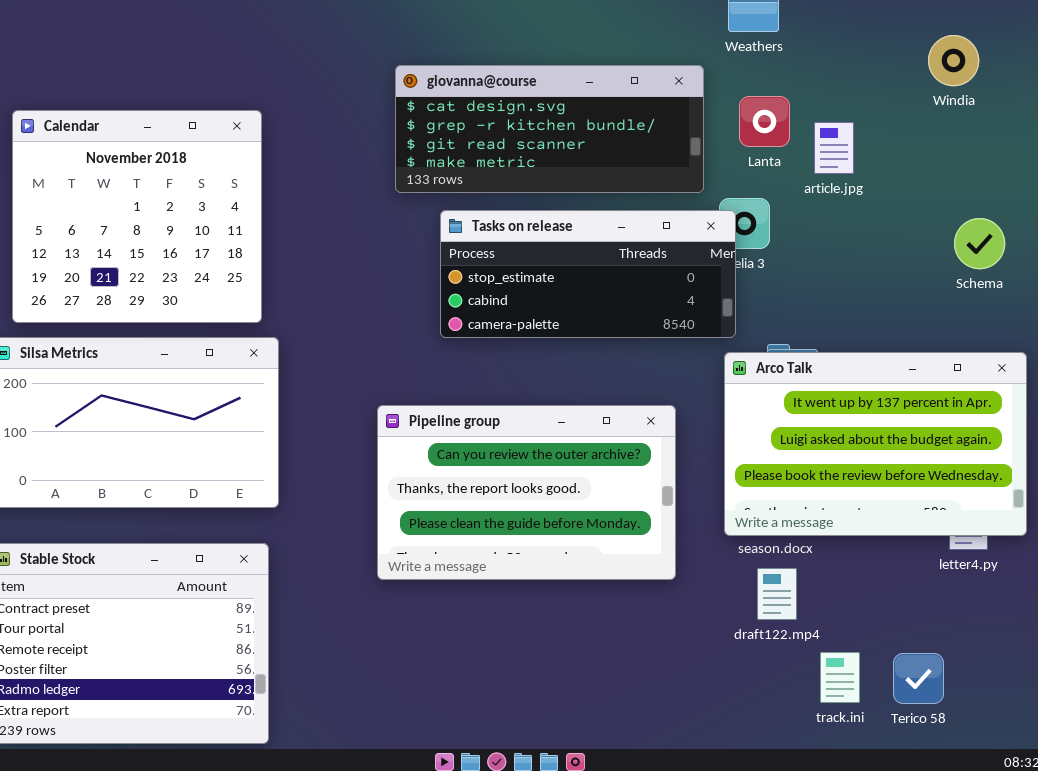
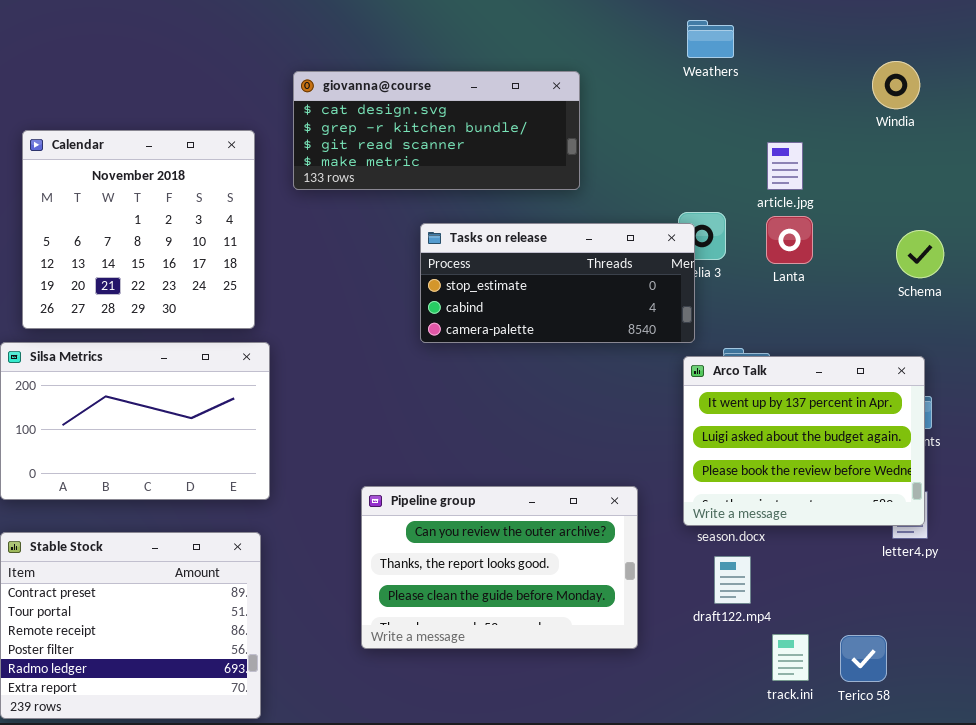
giovanna@course: [395,65,704,193] -> [293,71,580,190], moved
Lanta: [739,96,790,147] -> [766,216,813,264], moved
Arco Talk: [724,352,1027,536] -> [683,356,925,526], resized
Pipeline group: [377,405,676,580] -> [361,486,638,649], moved

